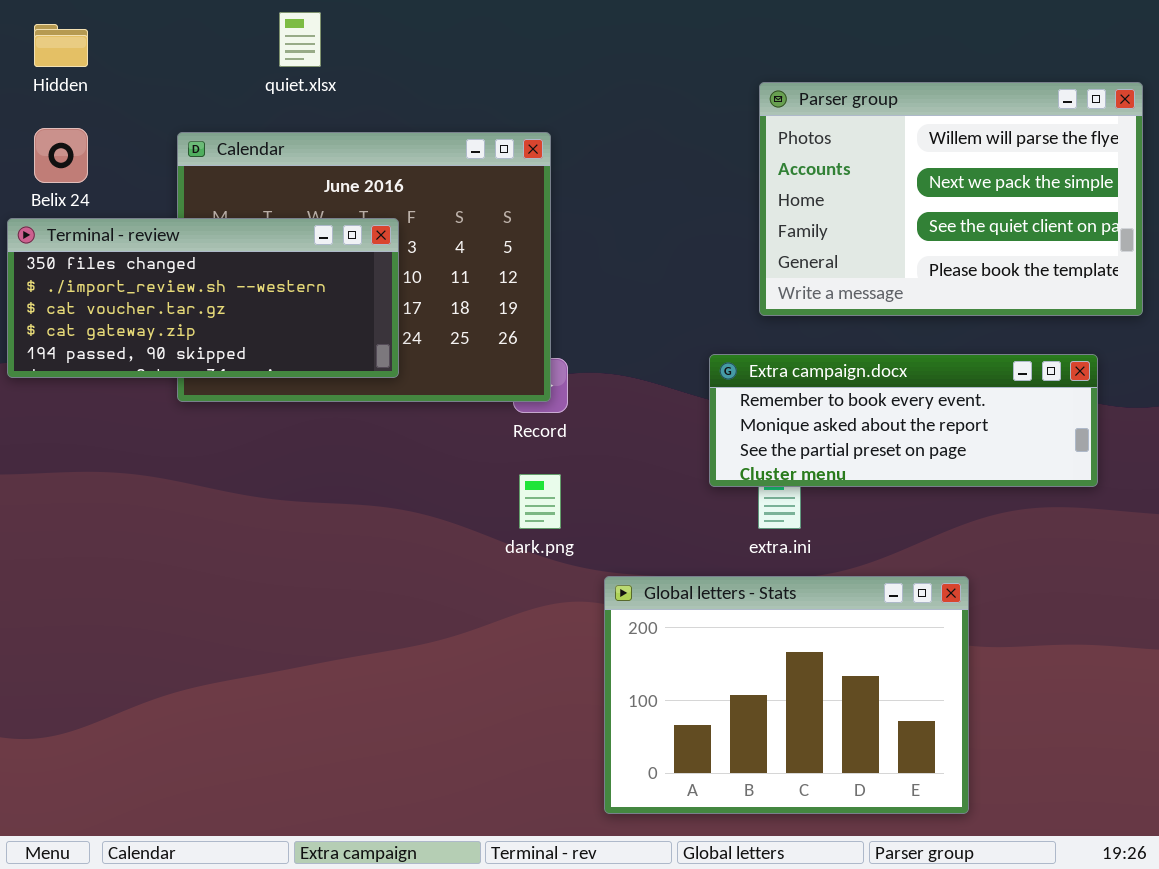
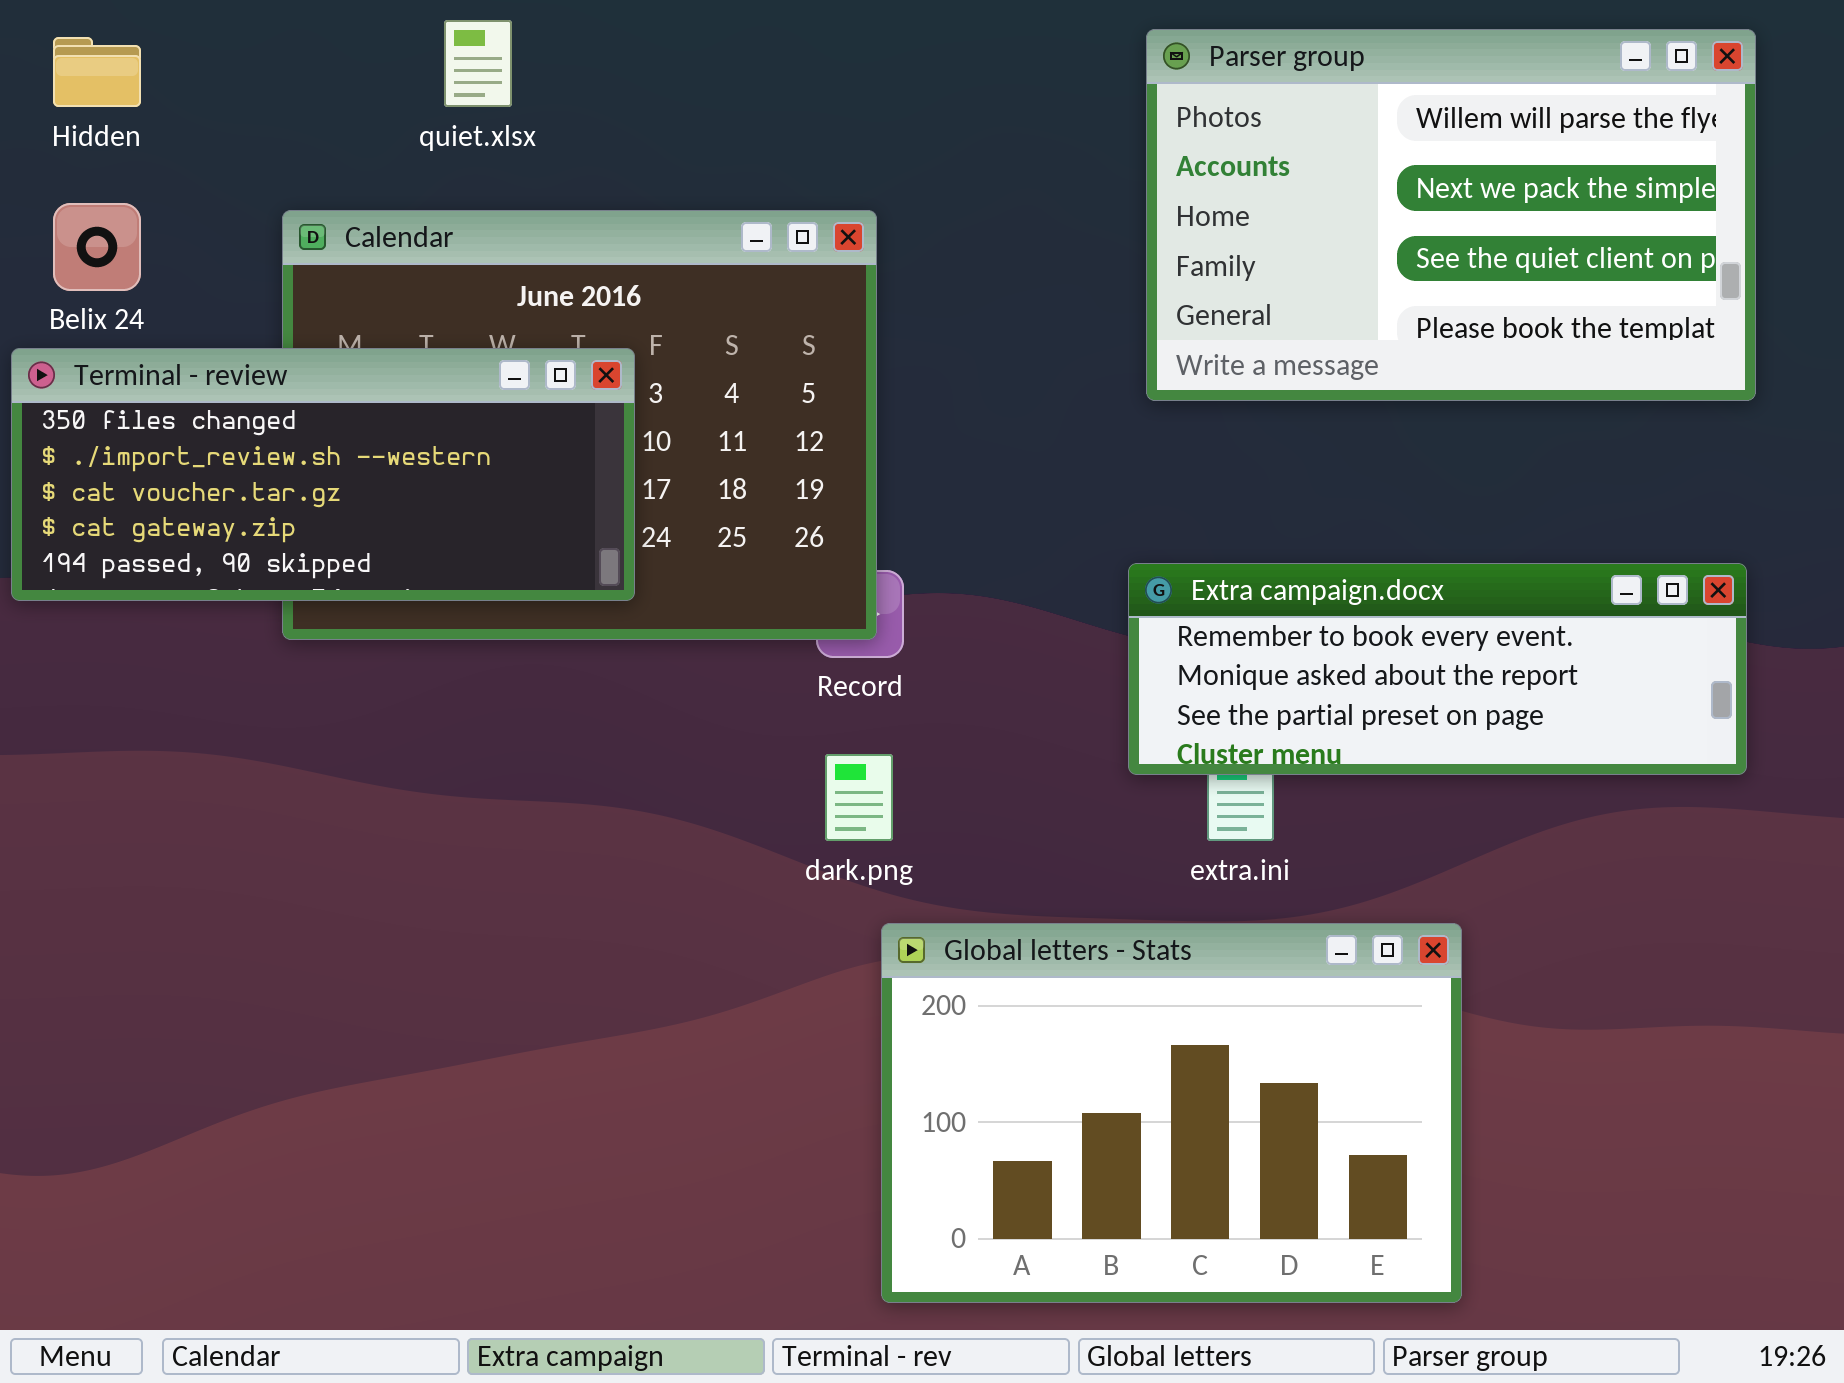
Parser group: [759,82,1143,316] -> [1146,29,1756,401], moved
Global letters - Stats: [604,576,969,814] -> [881,923,1462,1303], moved

